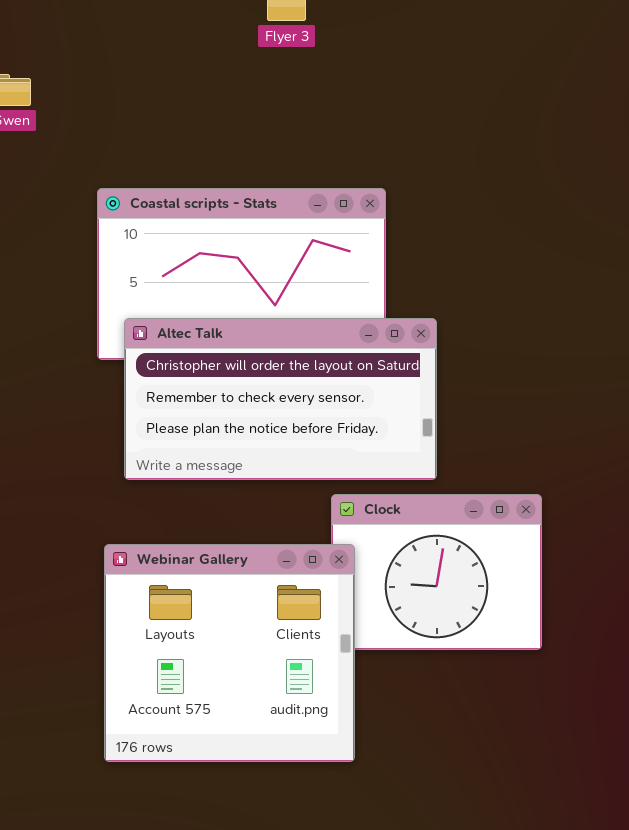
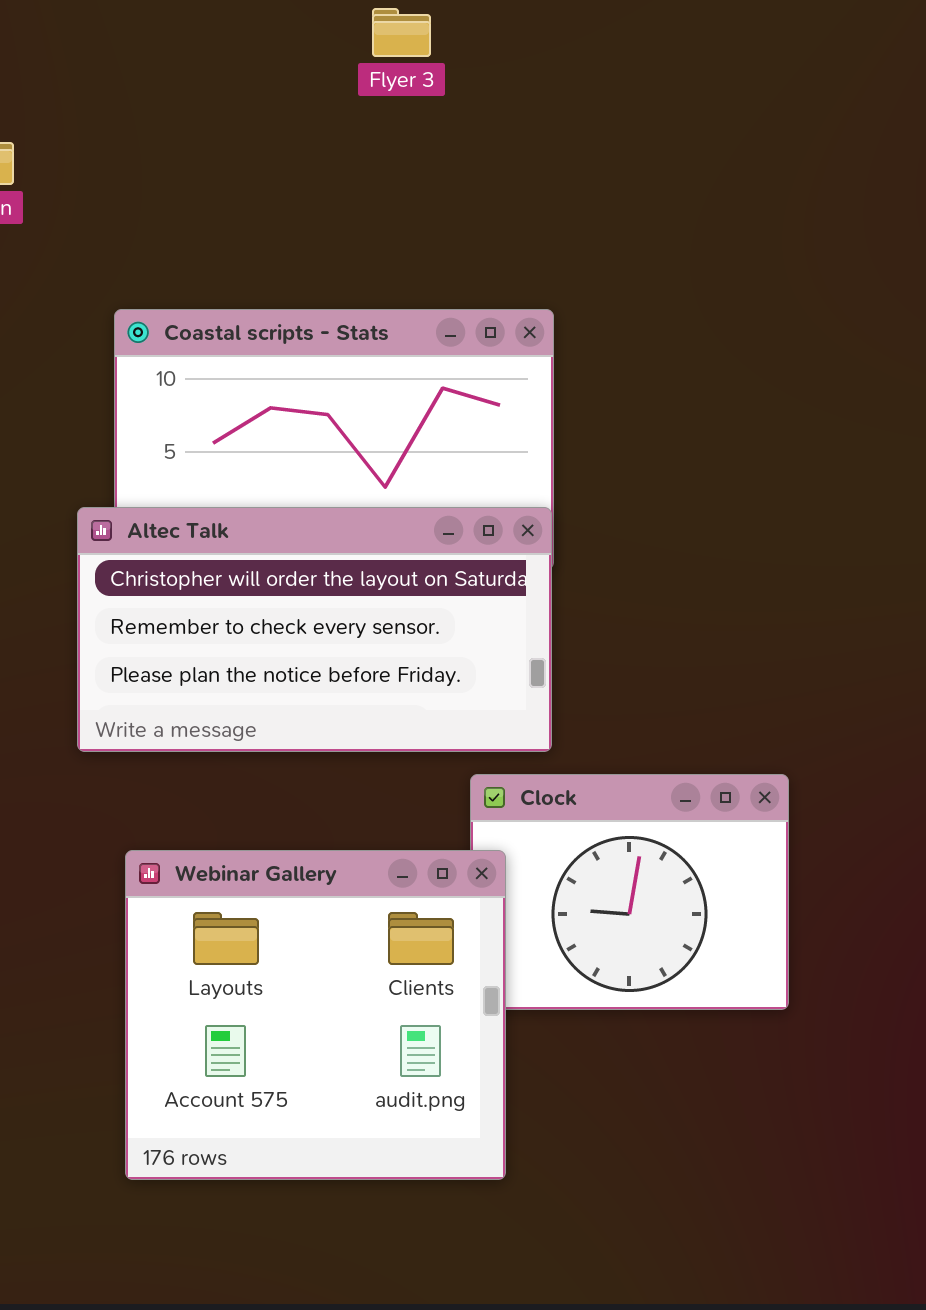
Altec Talk: [124,318,437,480] -> [77,507,552,752], moved

